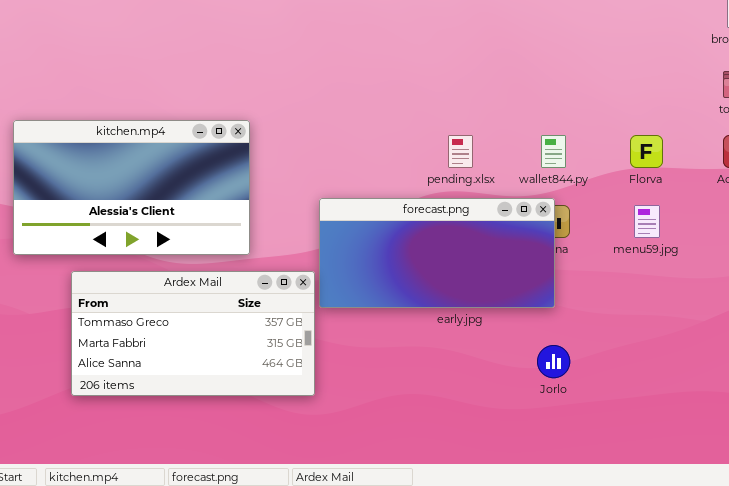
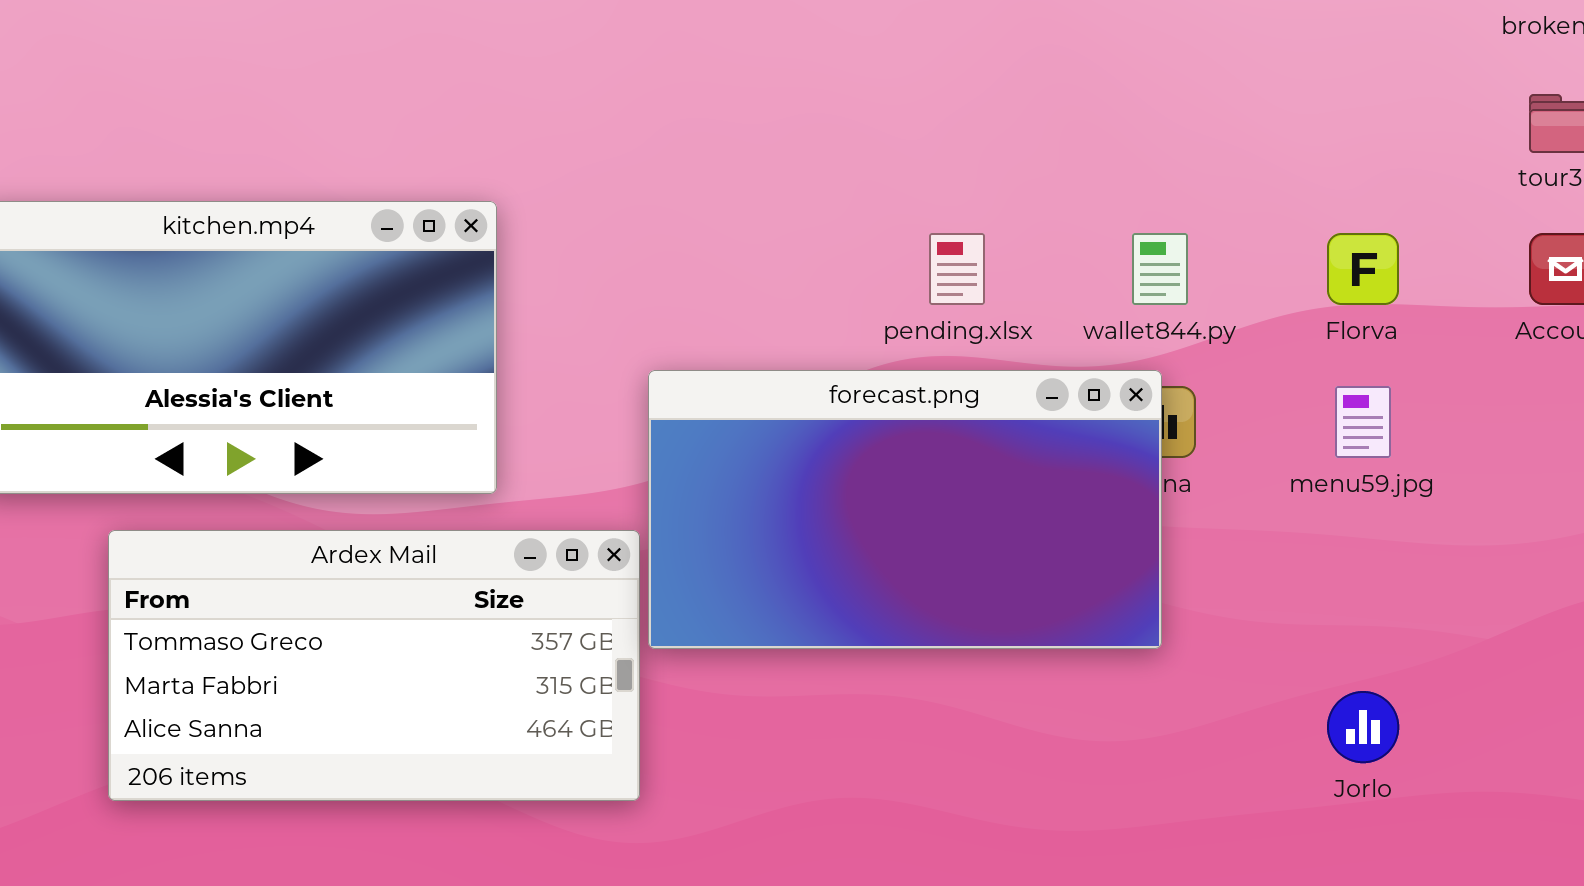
forecast.png: [319,198,555,308] -> [648,370,1162,649], resized
Jorlo: [537,345,570,378] -> [1327,691,1399,763], moved

